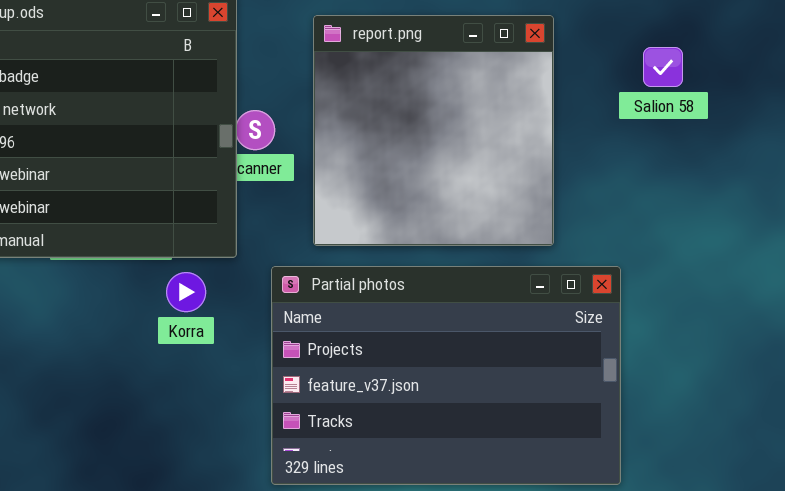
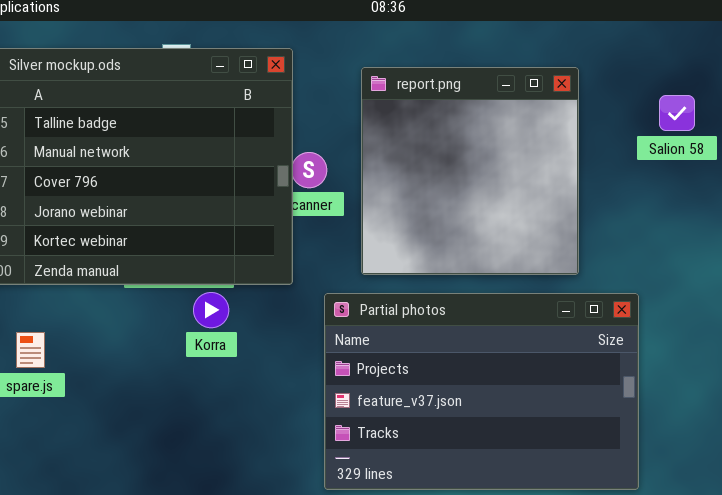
Korra: [166,272,206,312] -> [193,292,229,328], moved

